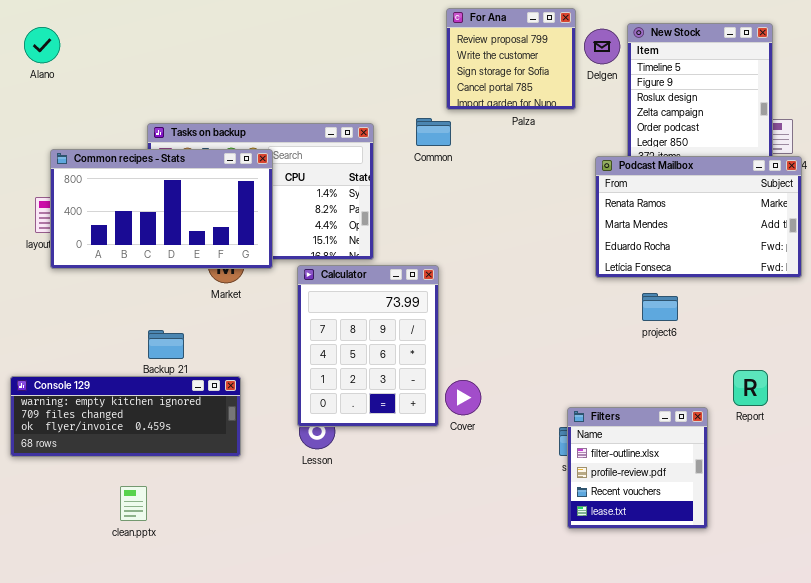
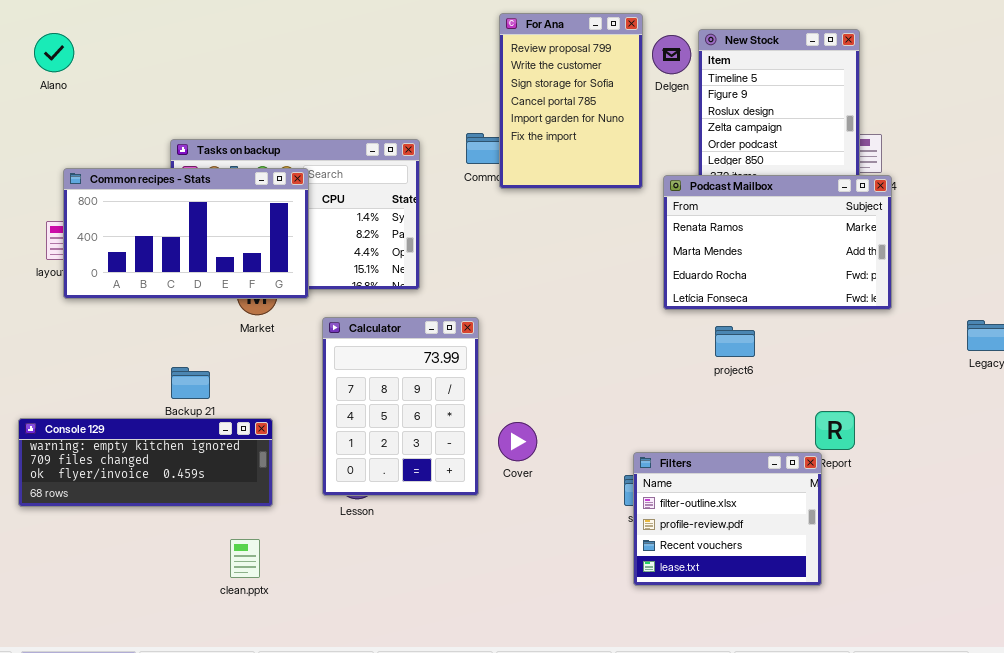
For Ana: [446,8,576,110] -> [499,13,643,189], resized
Calculator: [297,265,439,427] -> [322,317,479,496], moved
Filters: [567,407,708,529] -> [633,452,822,586], resized
clean.pptx: [120,486,147,521] -> [230,539,260,578], moved

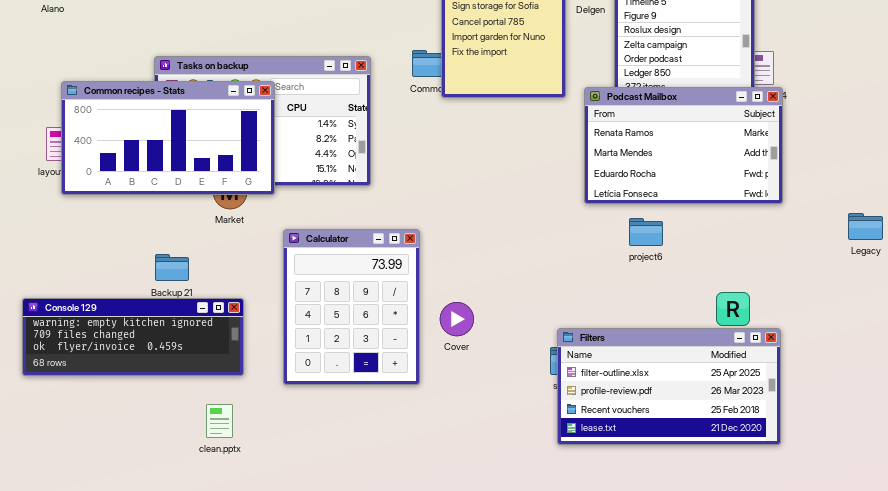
Calculator: [322,317,479,496] -> [283,229,420,385], moved
Filters: [633,452,822,586] -> [557,328,781,445], resized

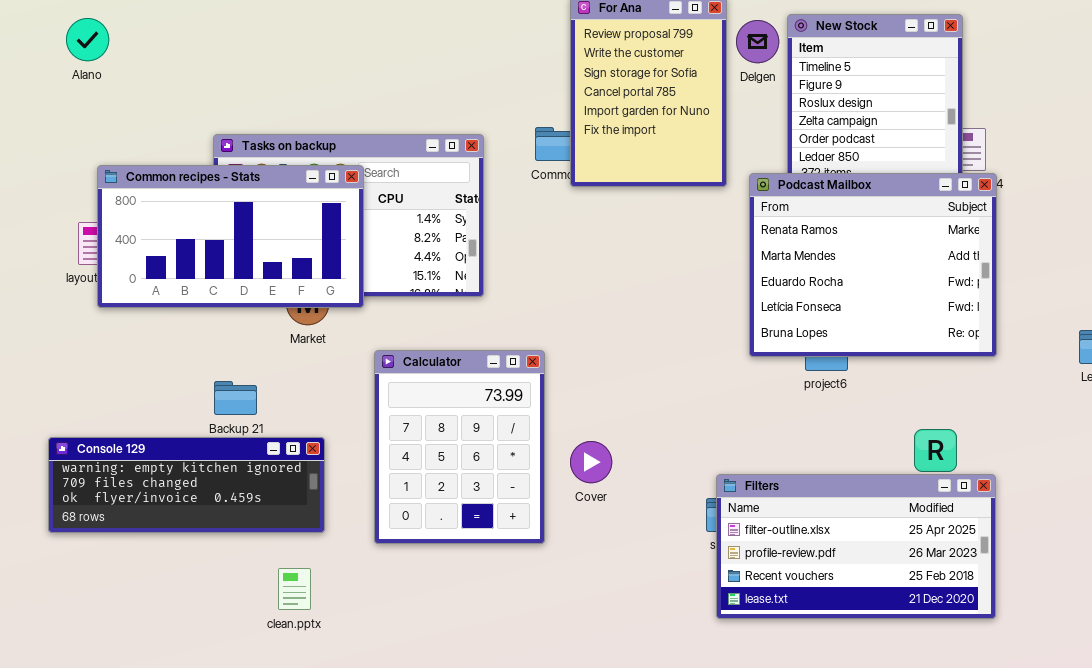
Podcast Mailbox: [584,87,783,204] -> [749,173,997,357], resized

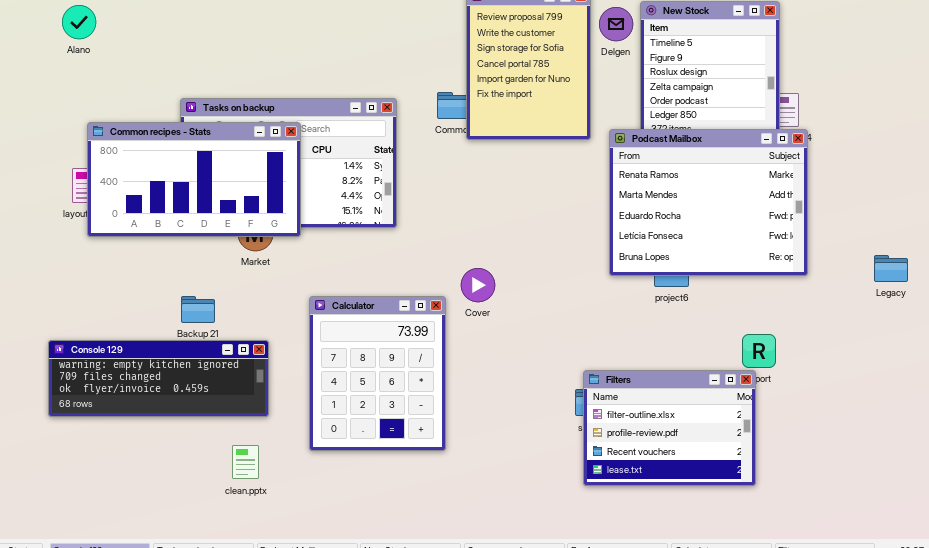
Calculator: [374,350,545,544] -> [309,296,446,451], moved
Cover: [570,441,612,483] -> [461,268,495,302], moved
Filters: [716,474,996,619] -> [583,370,756,486], resized

